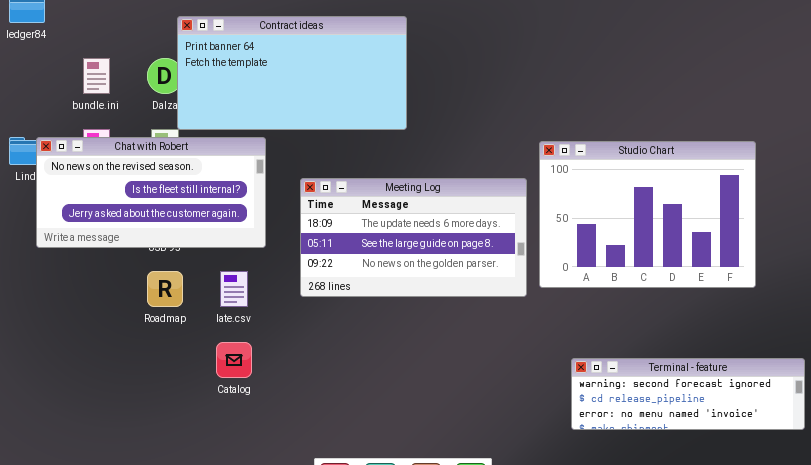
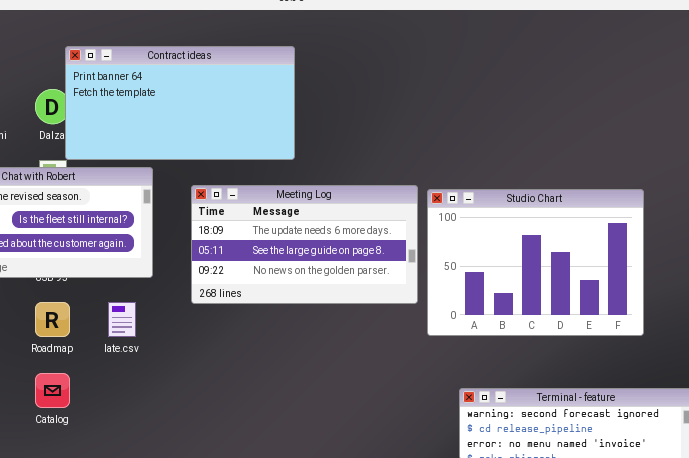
Studio Chart: [539,141,756,288] -> [427,189,644,336], moved
Meeting Log: [300,178,527,297] -> [191,185,418,304], moved
Catalog: [216,342,252,378] -> [35,373,70,408], moved

